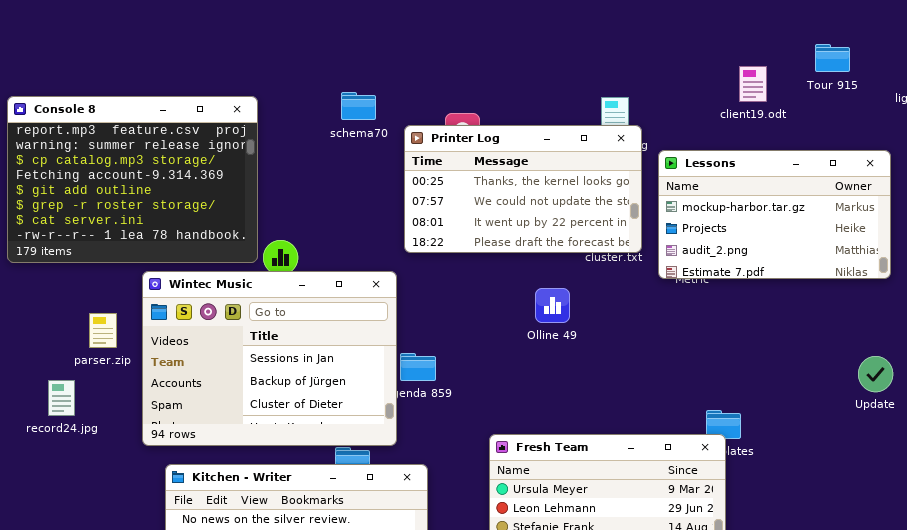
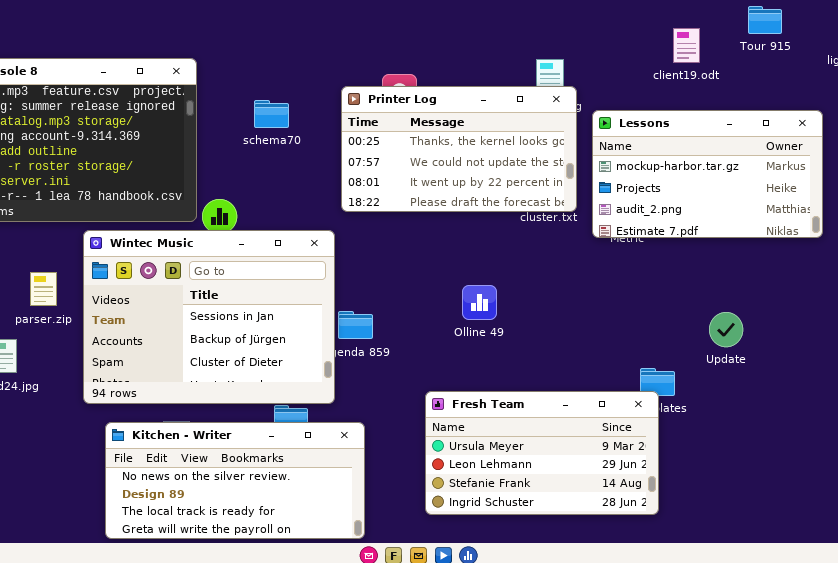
schema70: [341,92,376,120] -> [254,100,289,128], moved
Olline 49: [535,288,570,323] -> [462,285,497,320], moved
Update: [858,356,893,392] -> [709,312,743,347], moved

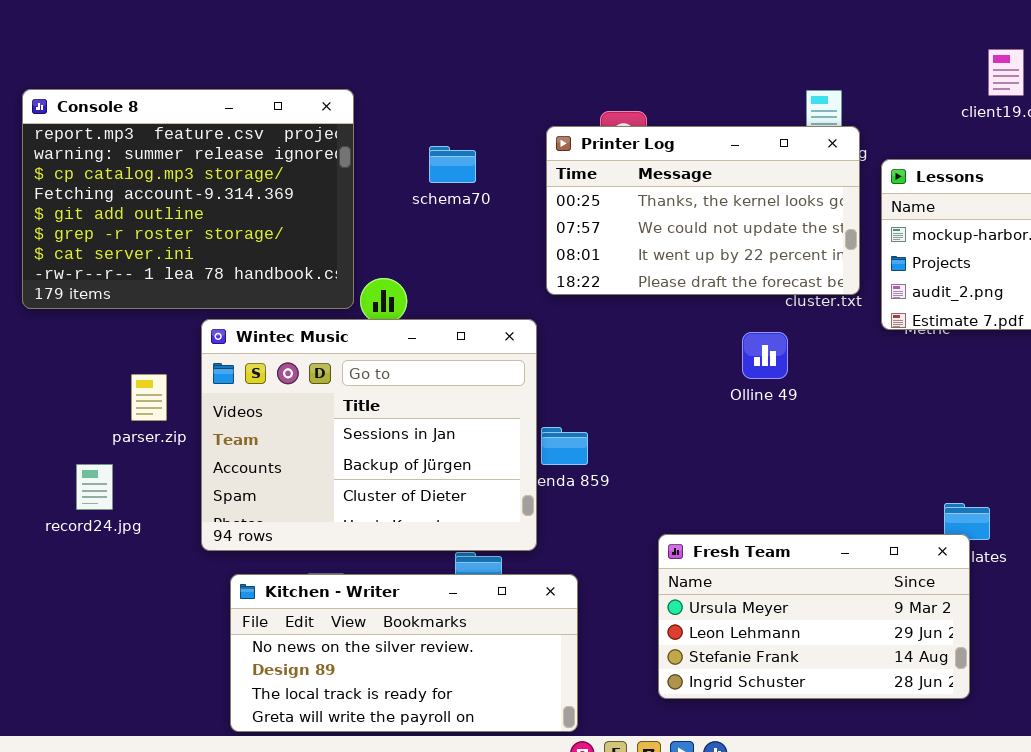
Olline 49: [462,285,497,320] -> [742,332,788,379], moved

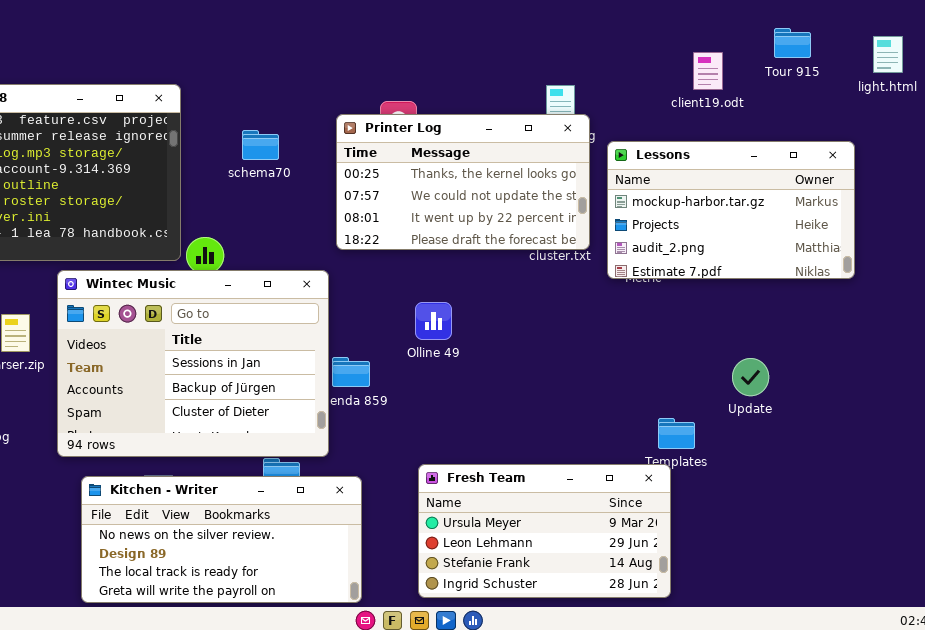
Olline 49: [742,332,788,379] -> [415,302,452,340], moved
Fresh Team: [658,534,970,699] -> [418,464,671,598], moved

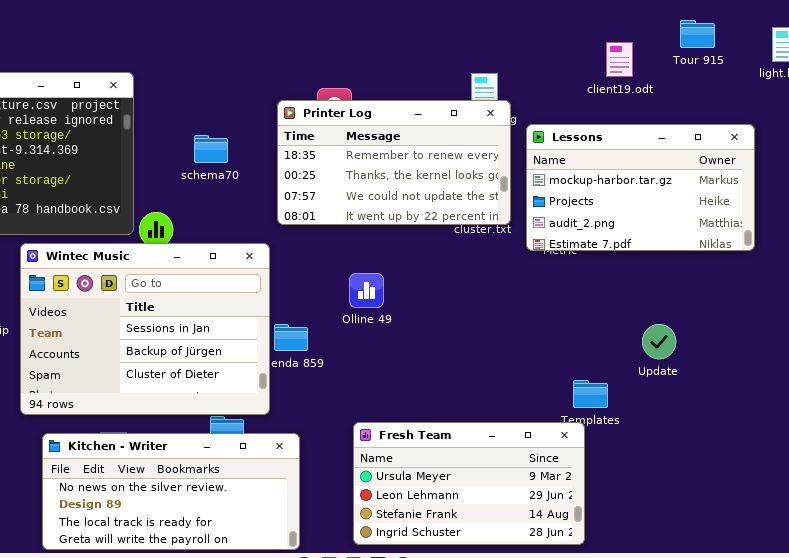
Printer Log: [336,114,590,250] -> [277,100,511,225], scrolled up 1 row
schema70: [242,130,279,160] -> [194,135,228,163], moved

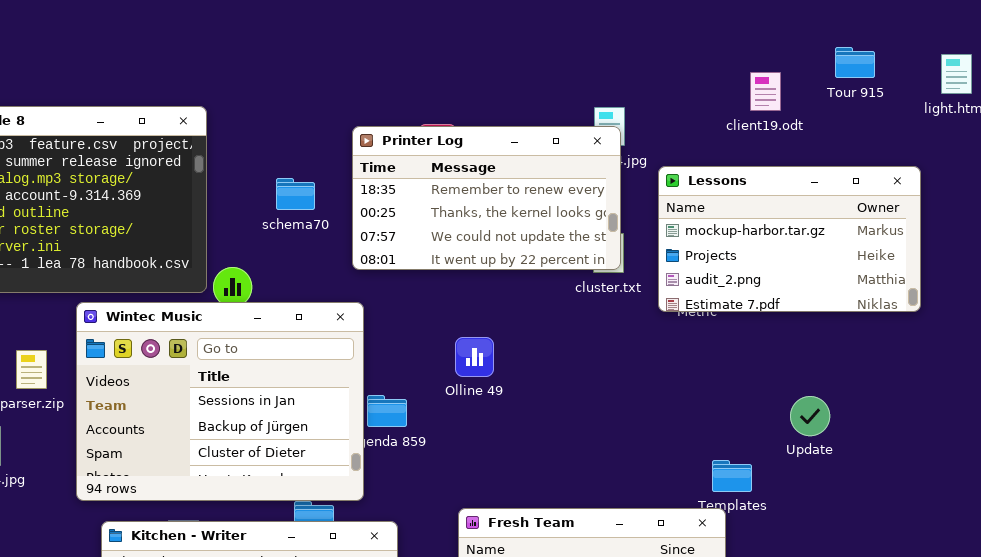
Printer Log: [277,100,511,225] -> [352,126,621,270], moved

